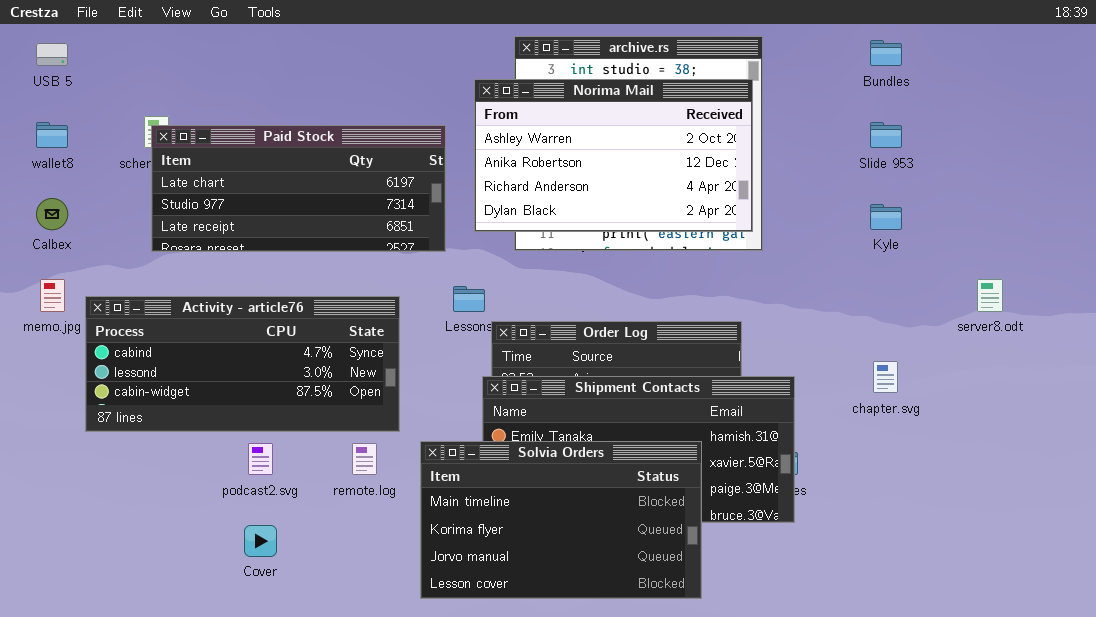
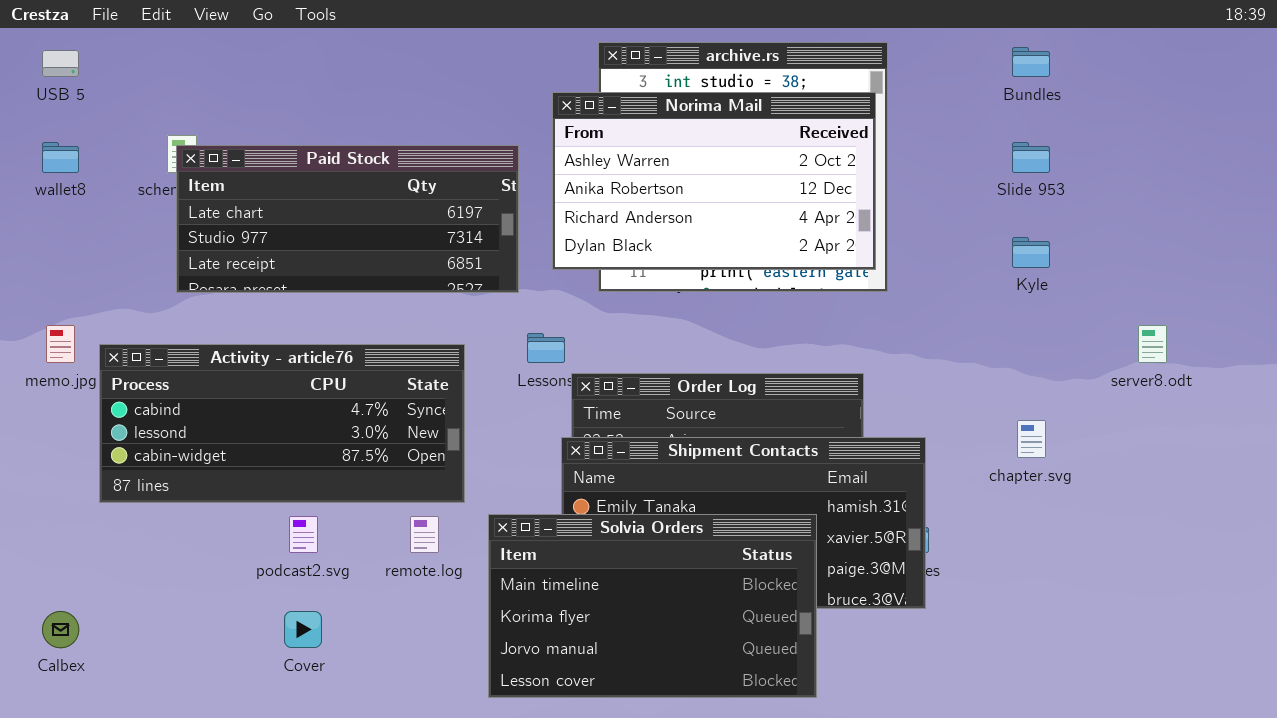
Calbex: [36,198,68,230] -> [42,611,79,648], moved

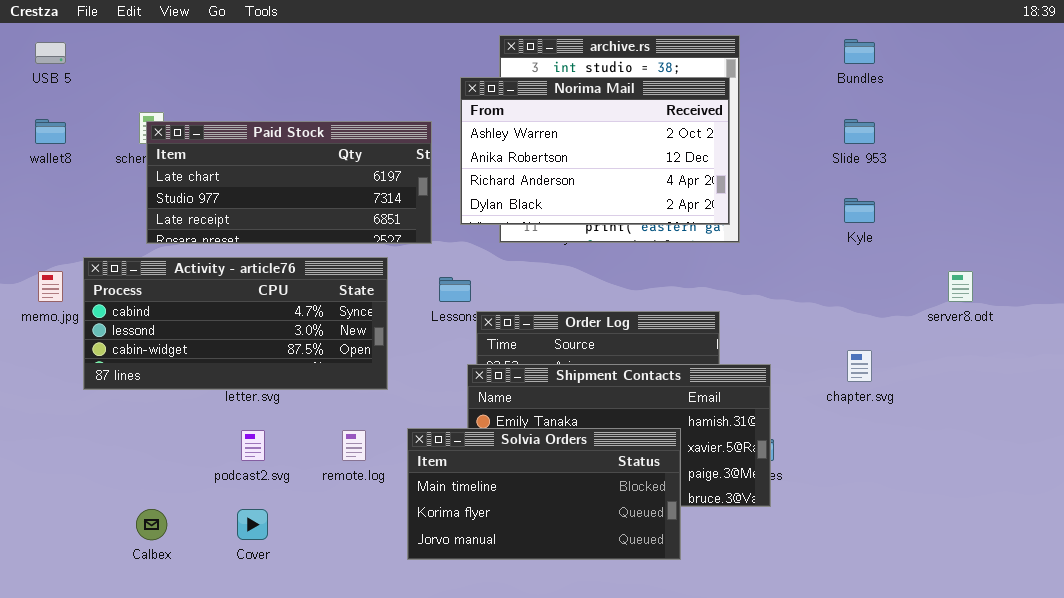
Activity - article76: [99,344,465,503] -> [83,257,388,390], moved
Solvia Orders: [488,514,817,698] -> [407,428,681,560], resized
Calbex: [42,611,79,648] -> [136,509,167,540], moved

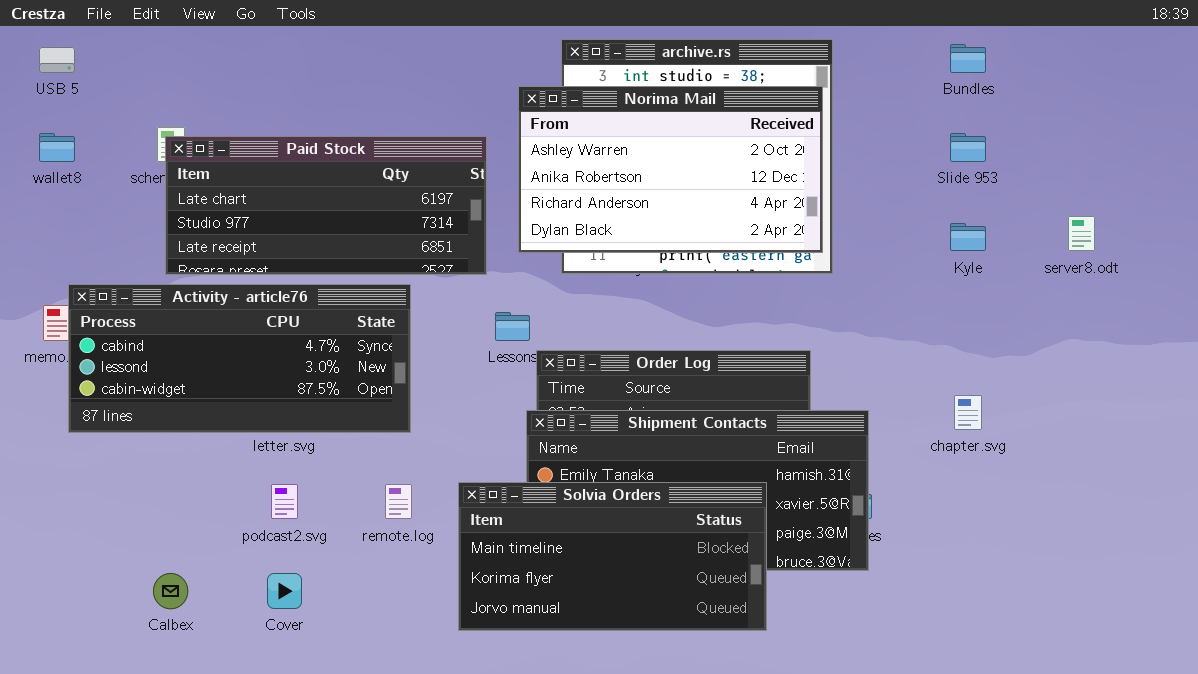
Activity - article76: [83,257,388,390] -> [68,284,411,433], moved
server8.odt: [948,271,973,302] -> [1068,216,1095,251], moved

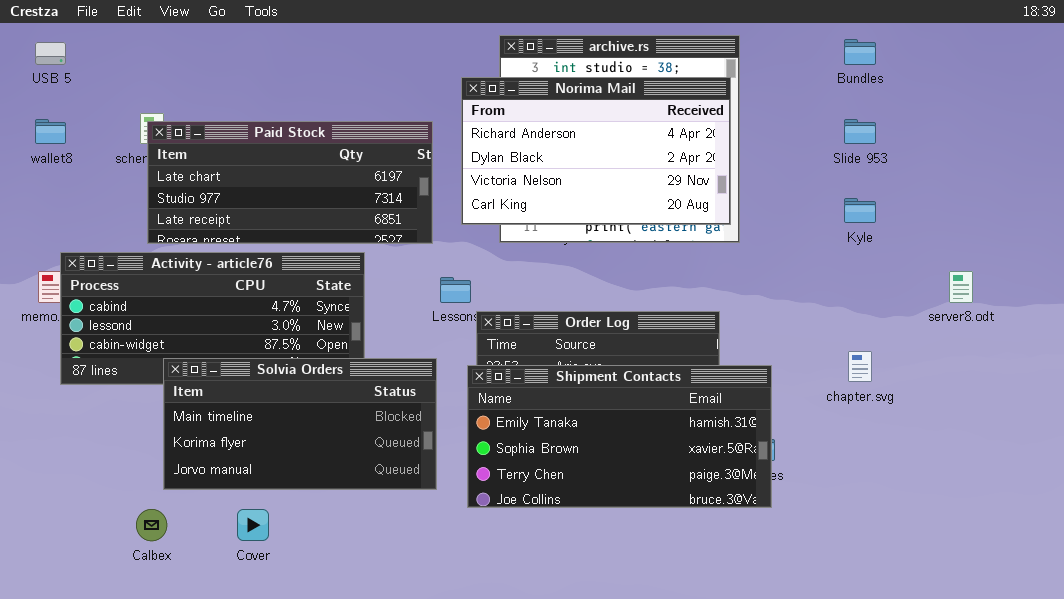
Norima Mail: [518,86,823,253] -> [461,77,731,225], scrolled down 2 rows
server8.odt: [1068,216,1095,251] -> [949,271,973,303], moved
Solvia Orders: [458,482,767,631] -> [163,358,437,490], moved

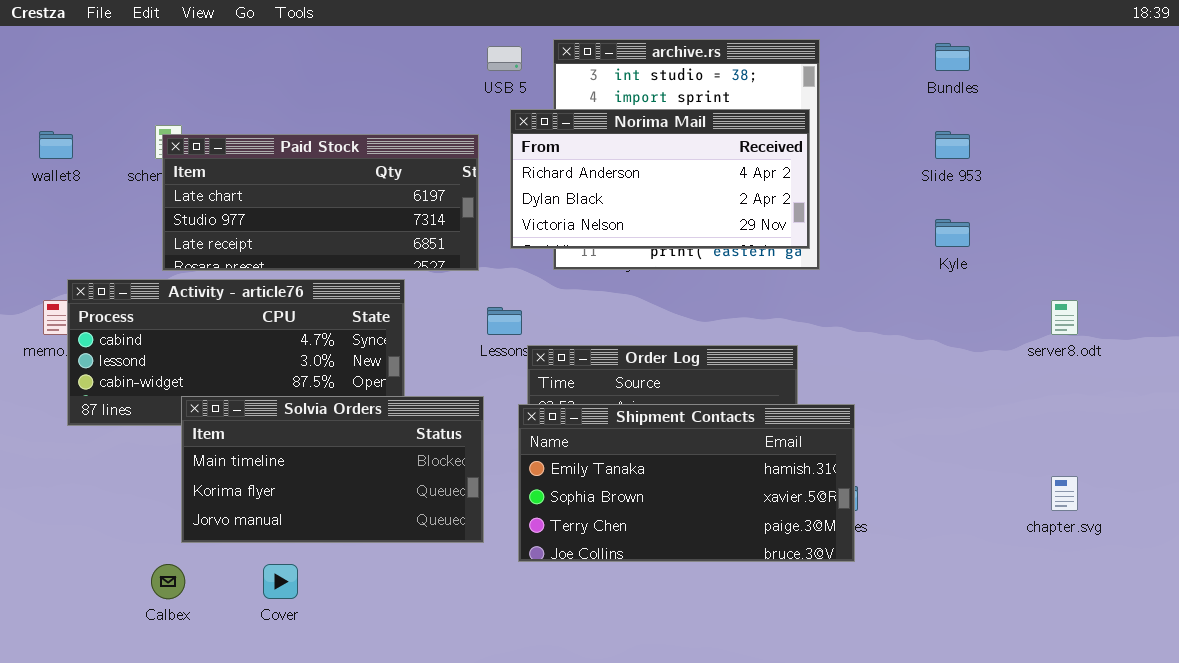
USB 5: [35,42,66,65] -> [487,46,522,71], moved
Norima Mail: [461,77,731,225] -> [510,109,810,249], resized
chapter.svg: [848,351,872,382] -> [1051,476,1078,511], moved

